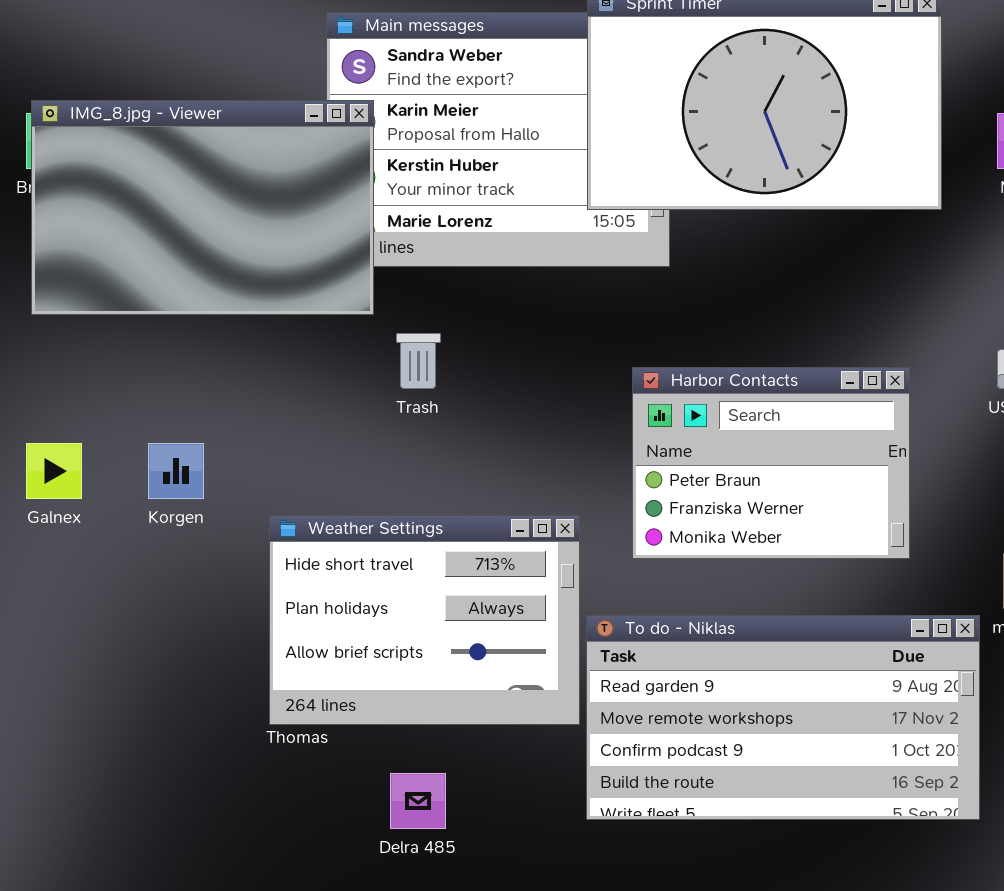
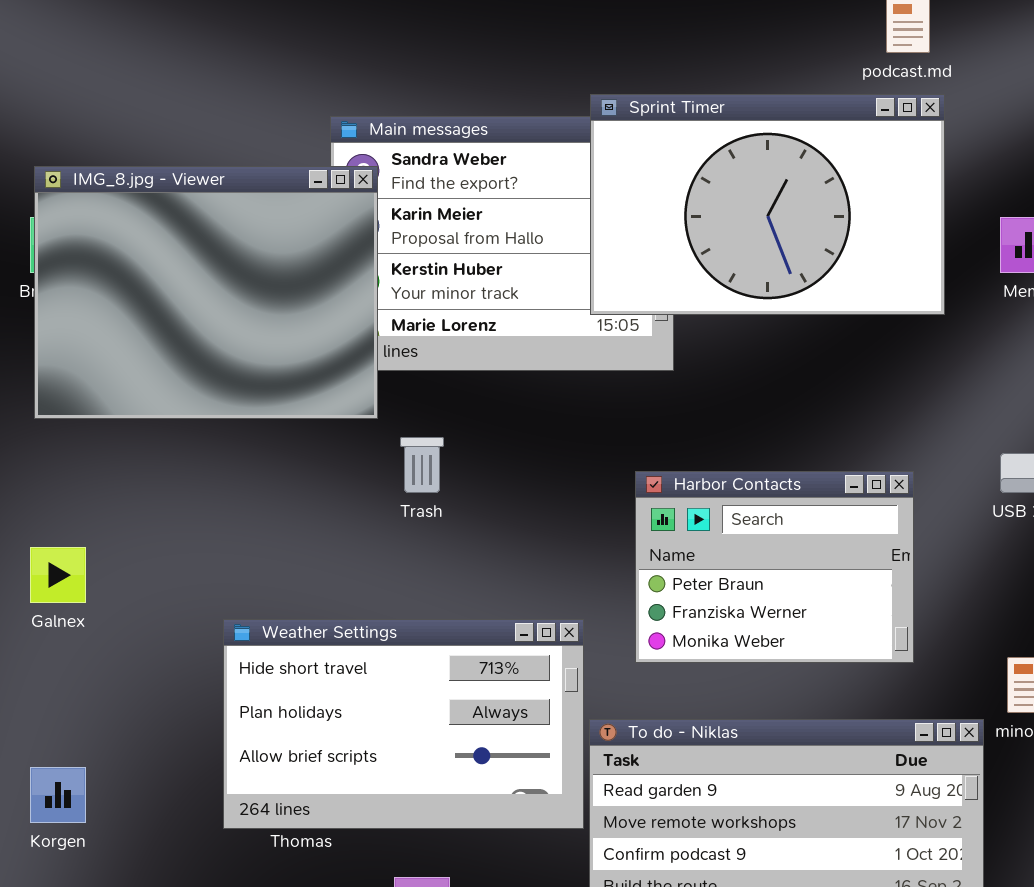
IMG_8.jpg - Viewer: [31,100,374,315] -> [34,166,378,419], resized
Korgen: [148,443,204,499] -> [30,767,86,823], moved
Weather Settings: [269,515,580,725] -> [223,619,584,829], resized

